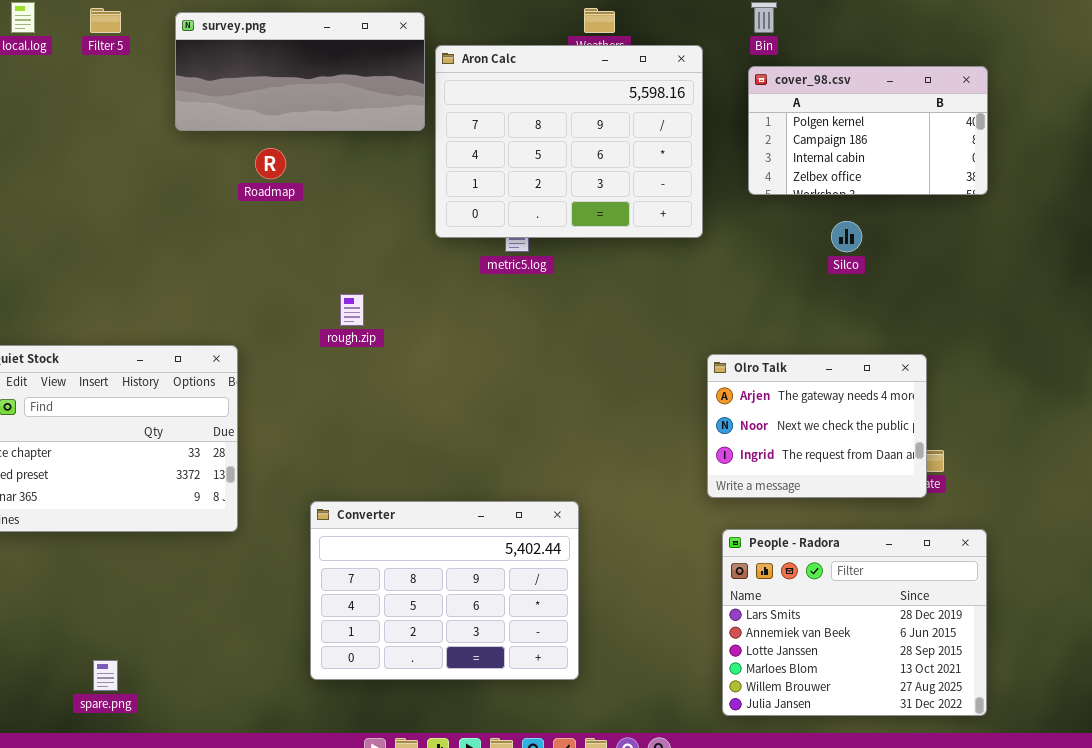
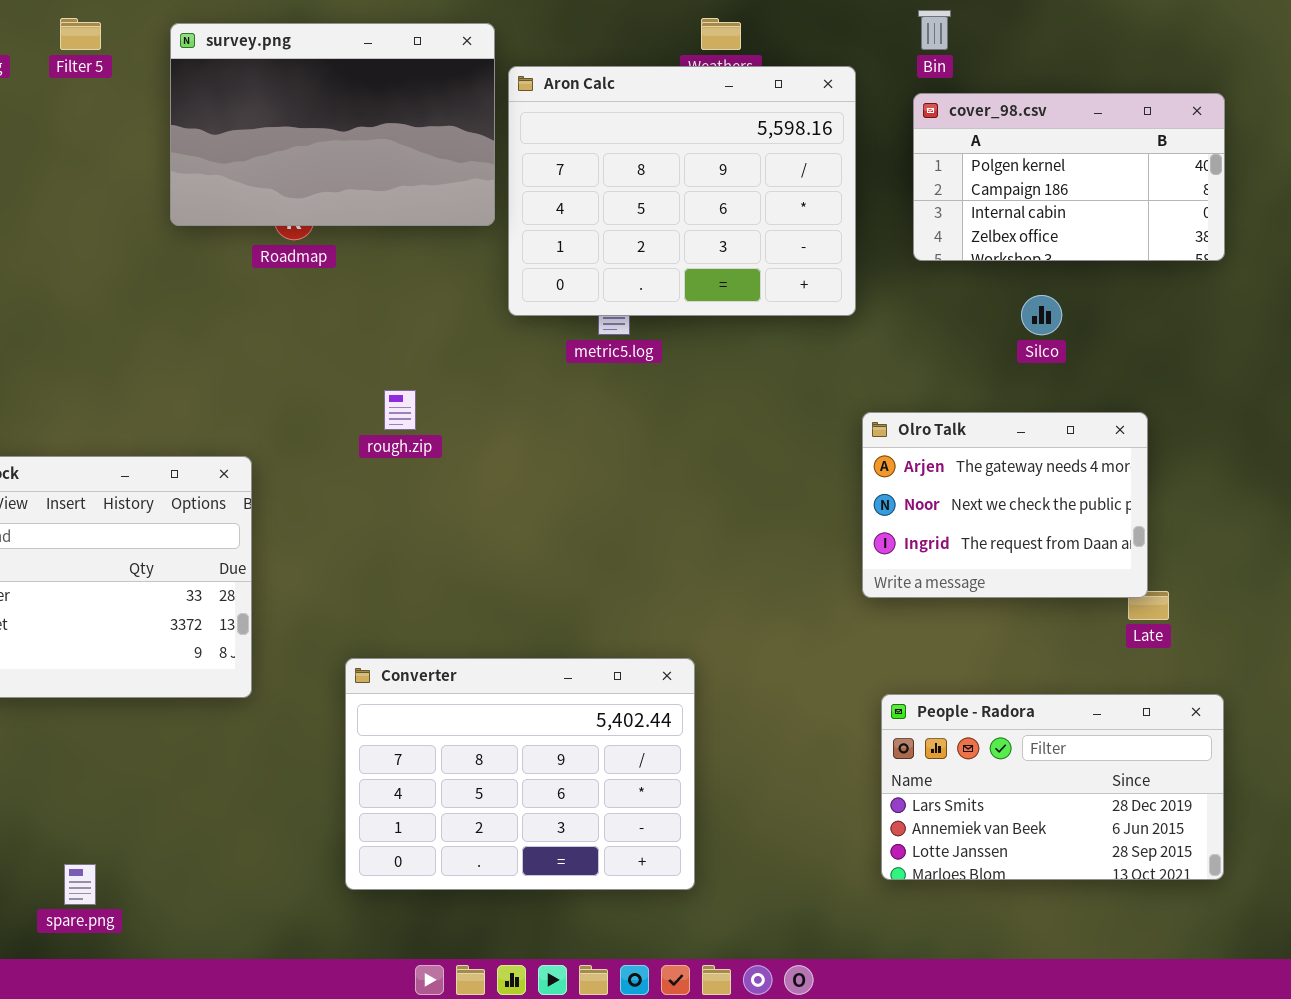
survey.png: [175,12,425,131] -> [170,23,495,226], resized
Olro Talk: [707,354,927,498] -> [862,412,1148,598], moved
People - Radora: [722,529,987,716] -> [881,694,1224,880], resized

